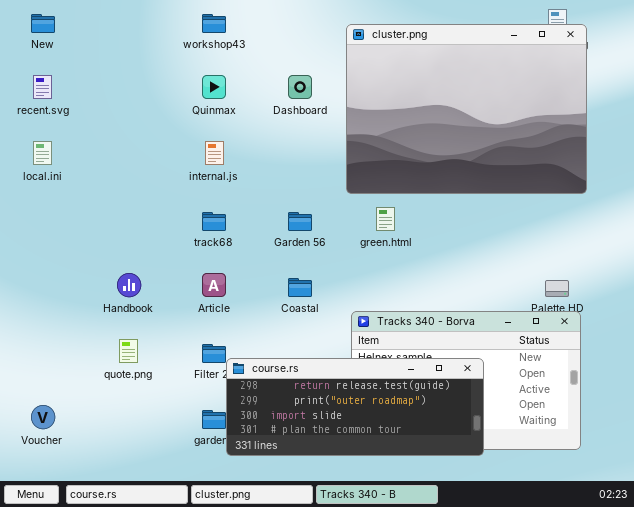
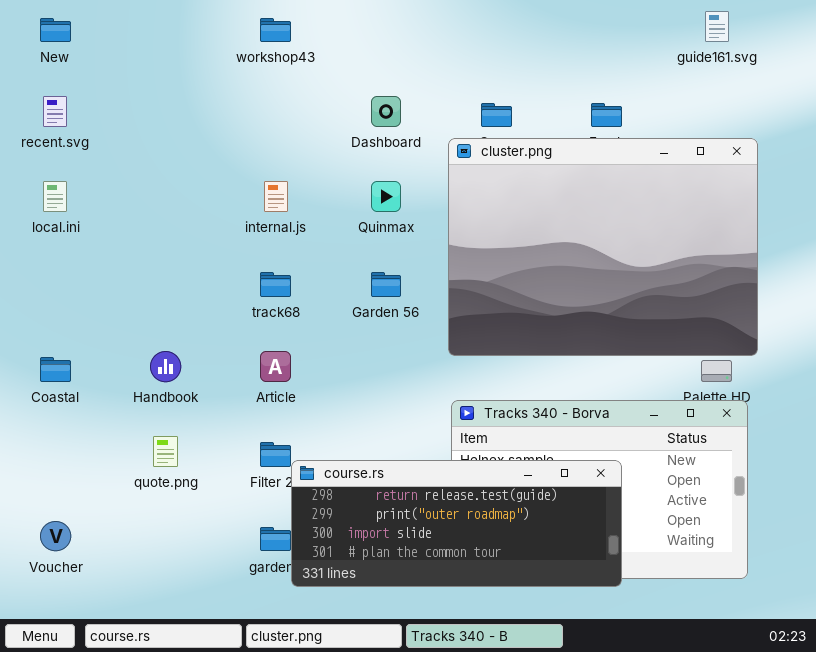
cluster.png: [346,24,587,194] -> [448,138,758,356], moved
Quinmax: [202,75,226,99] -> [371,181,401,212], moved
Coastal: [288,278,312,297] -> [40,357,71,382], moved

